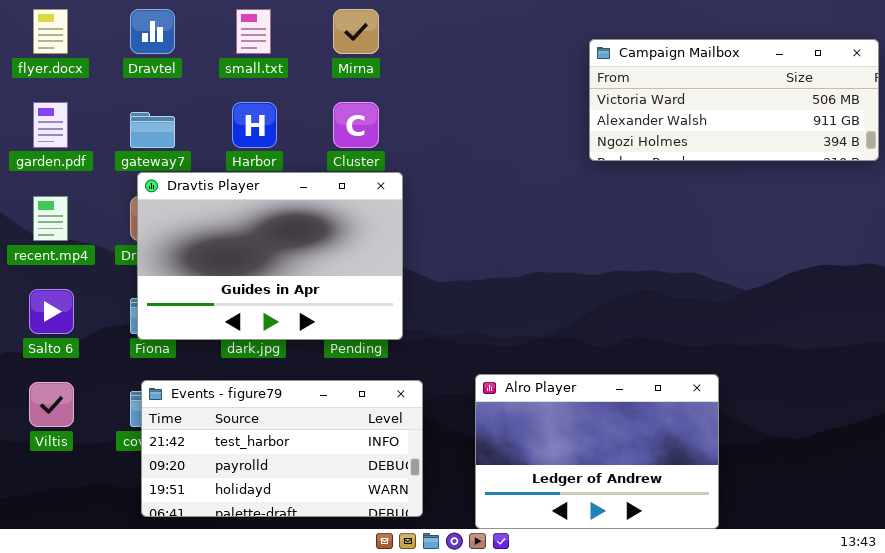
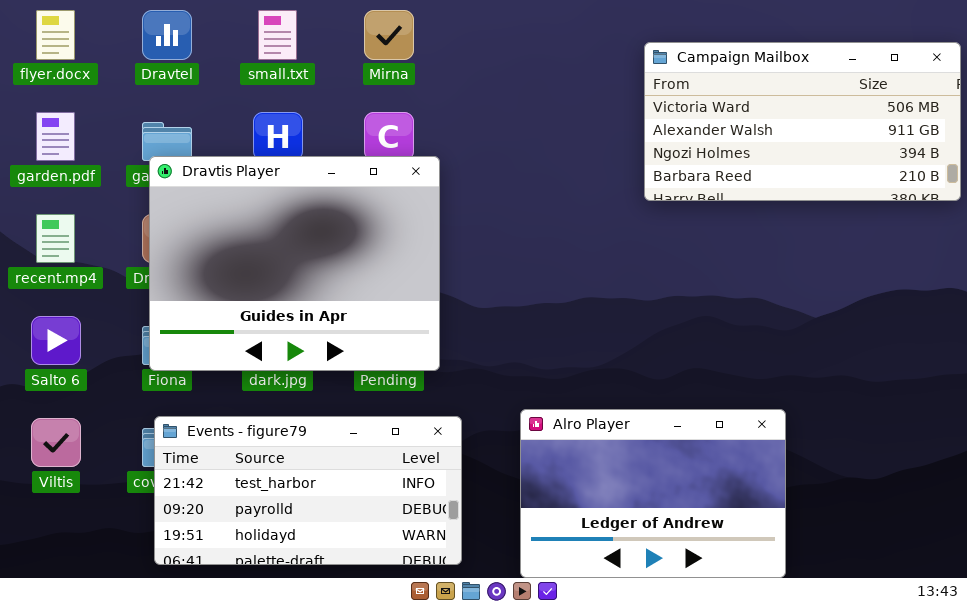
Campaign Mailbox: [589,39,879,161] -> [644,42,961,201], resized
Dravtis Player: [137,172,403,340] -> [149,156,440,371], resized

